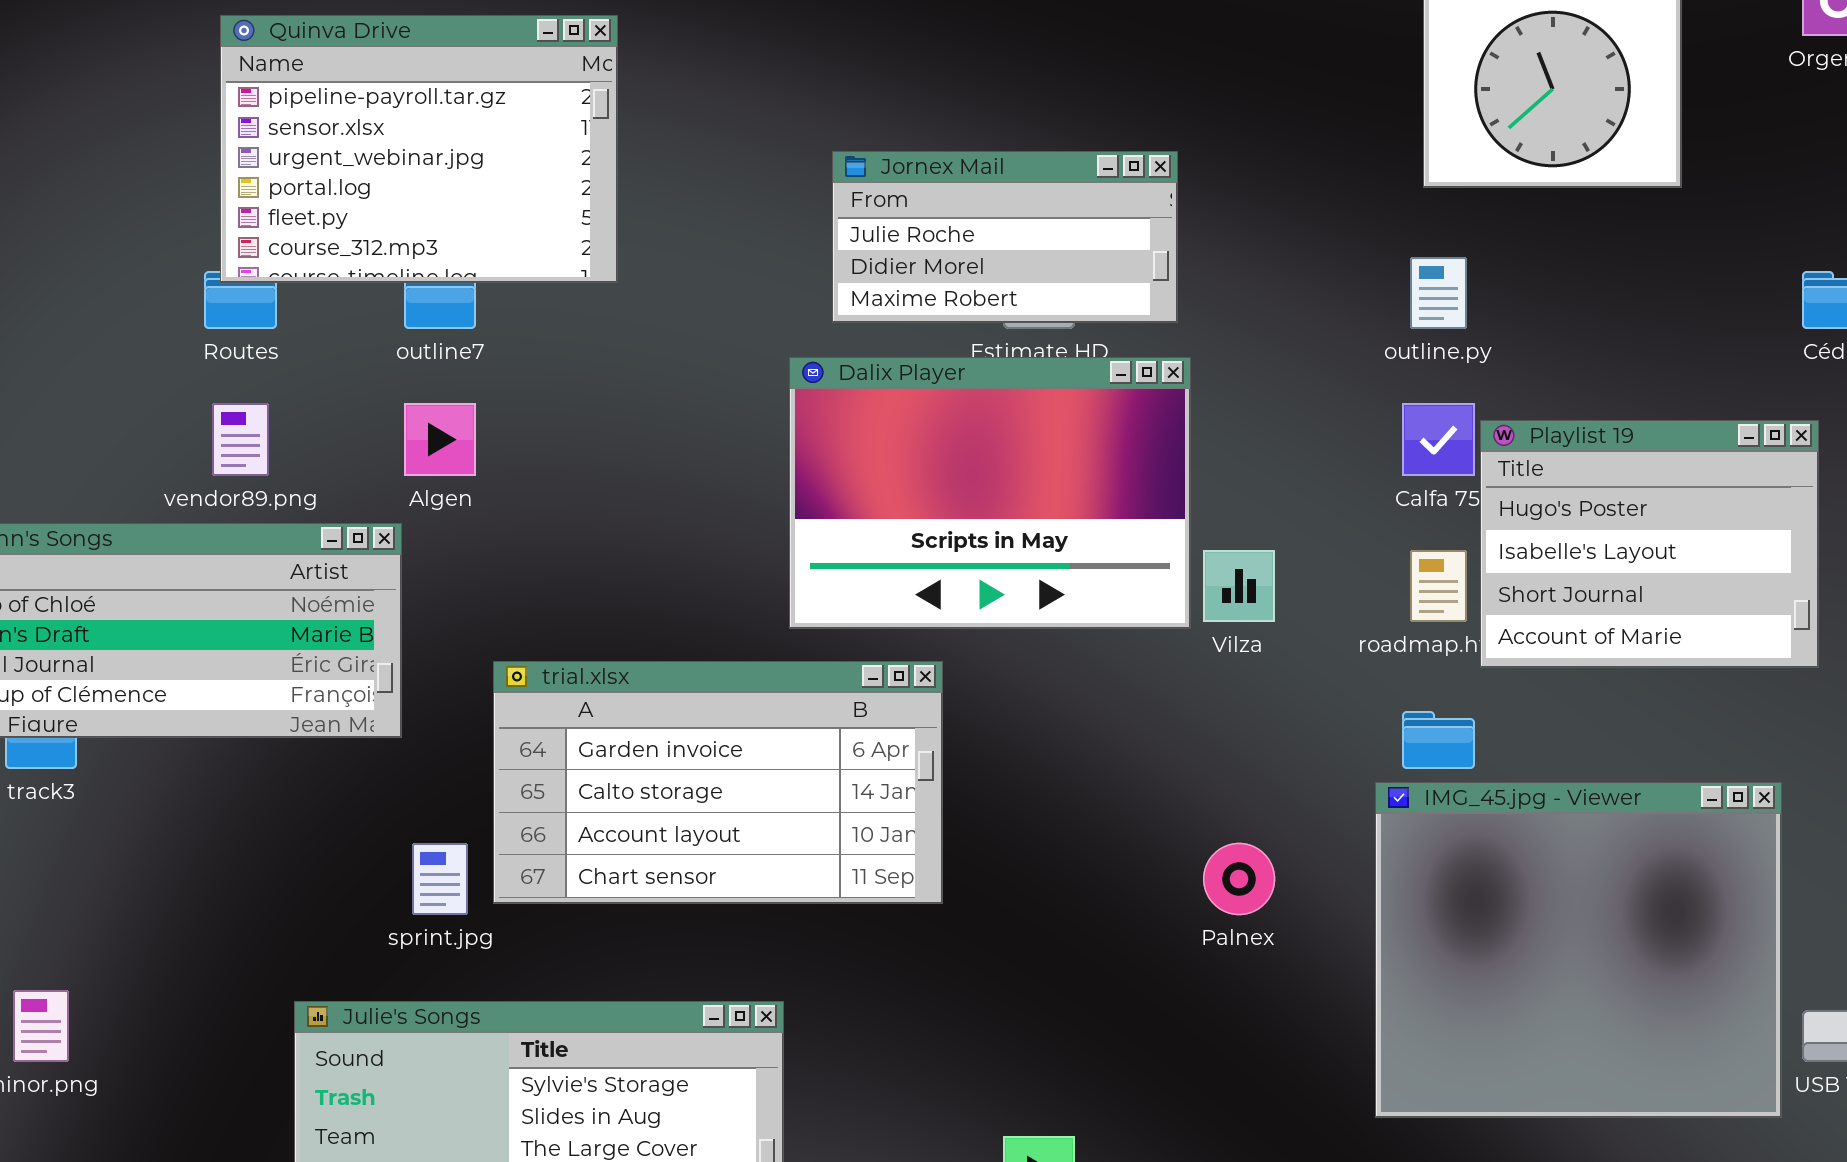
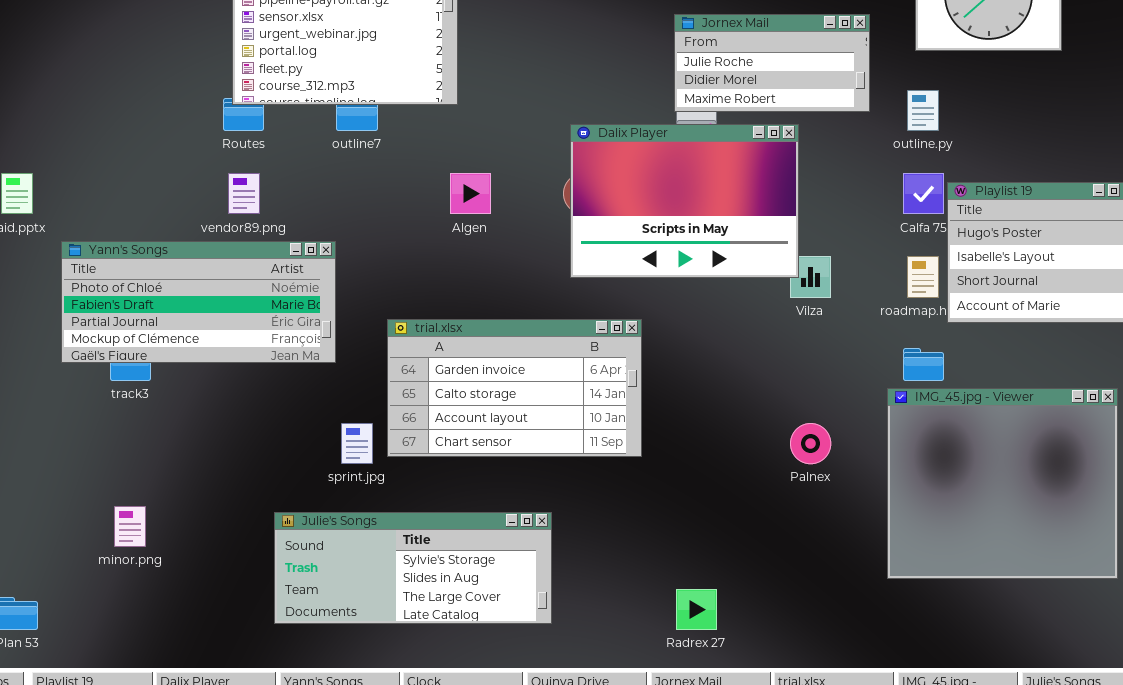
Jornex Mail: [832,151,1178,323] -> [674,14,870,112], moved
Dalix Player: [789,357,1191,629] -> [570,124,799,278], moved
Algen: [404,403,476,476] -> [450,173,491,214], moved

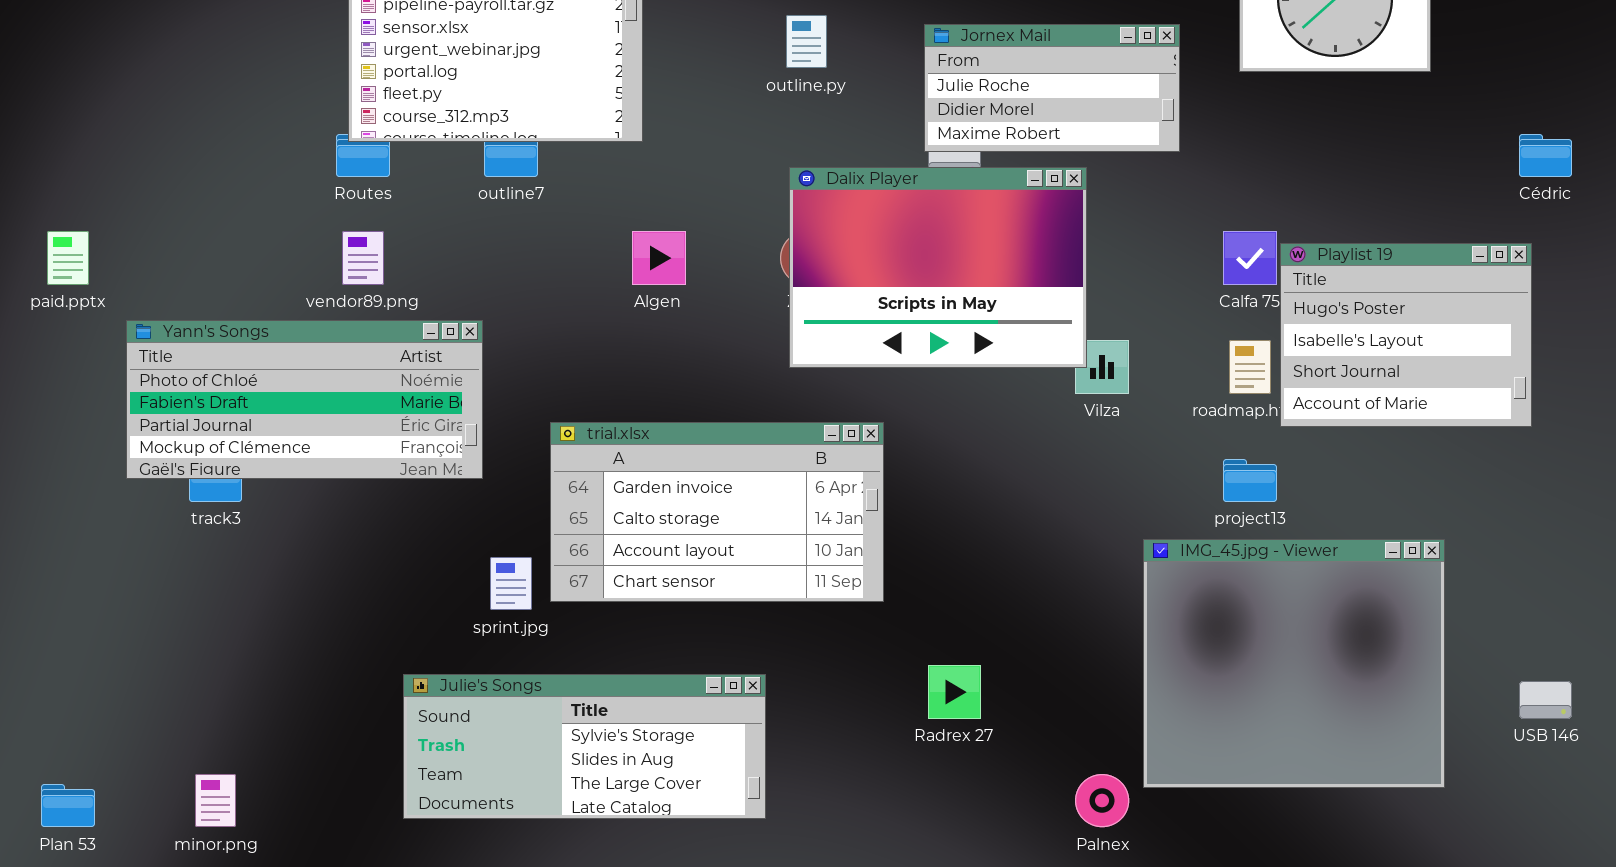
outline.py: [907,90,939,131] -> [786,15,827,68], moved
IMG_45.jpg - Viewer: [887,388,1118,579] -> [1143,539,1445,788], moved
Palnex: [790,423,831,464] -> [1075,774,1129,827], moved
minor.png: [114,506,146,547] -> [195,774,236,827], moved
Radrex 27: [676,589,717,630] -> [928,665,981,719], moved

